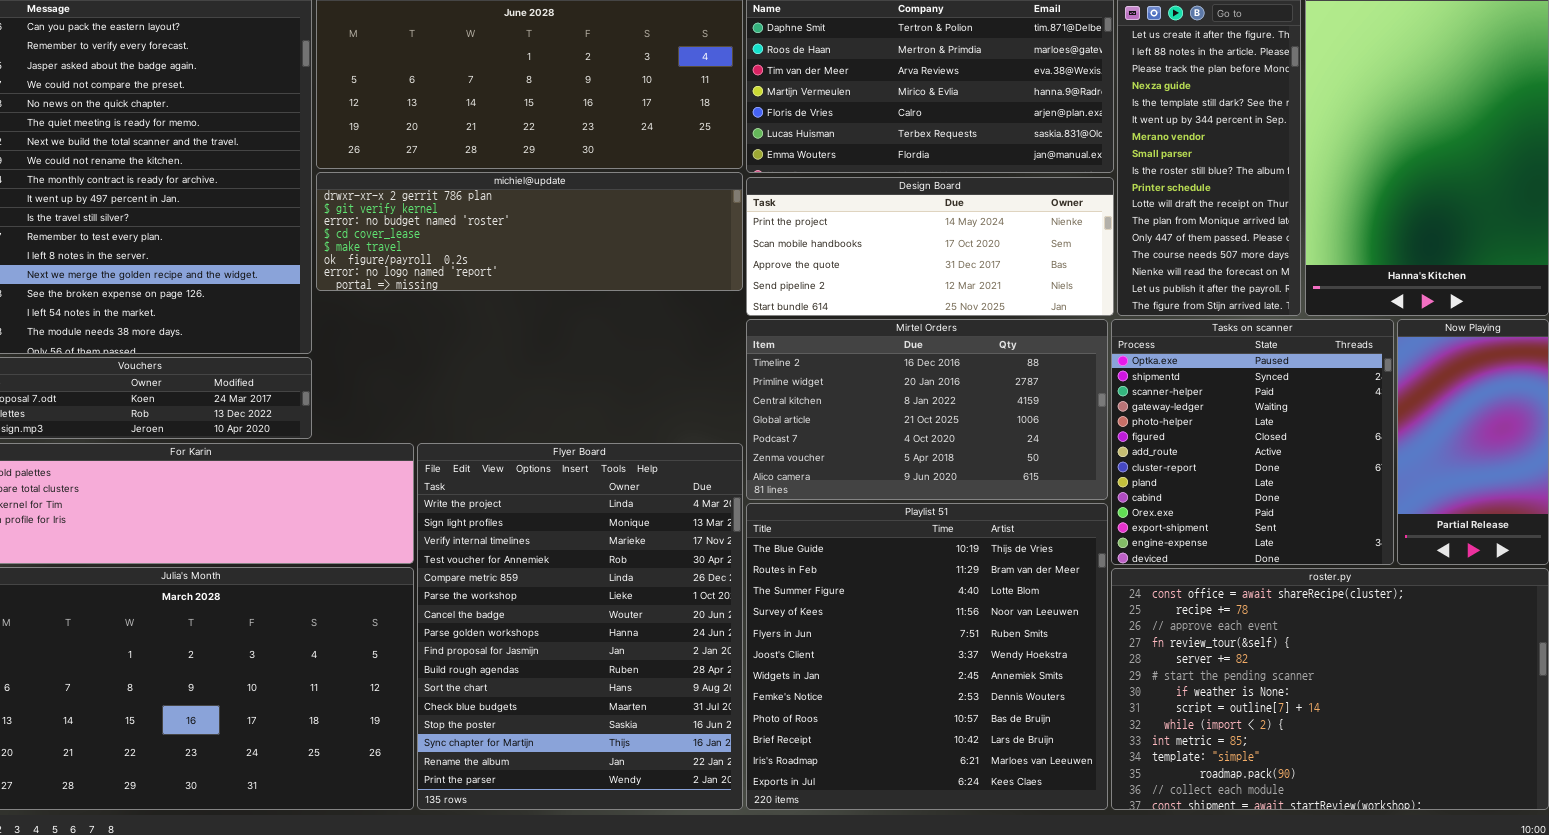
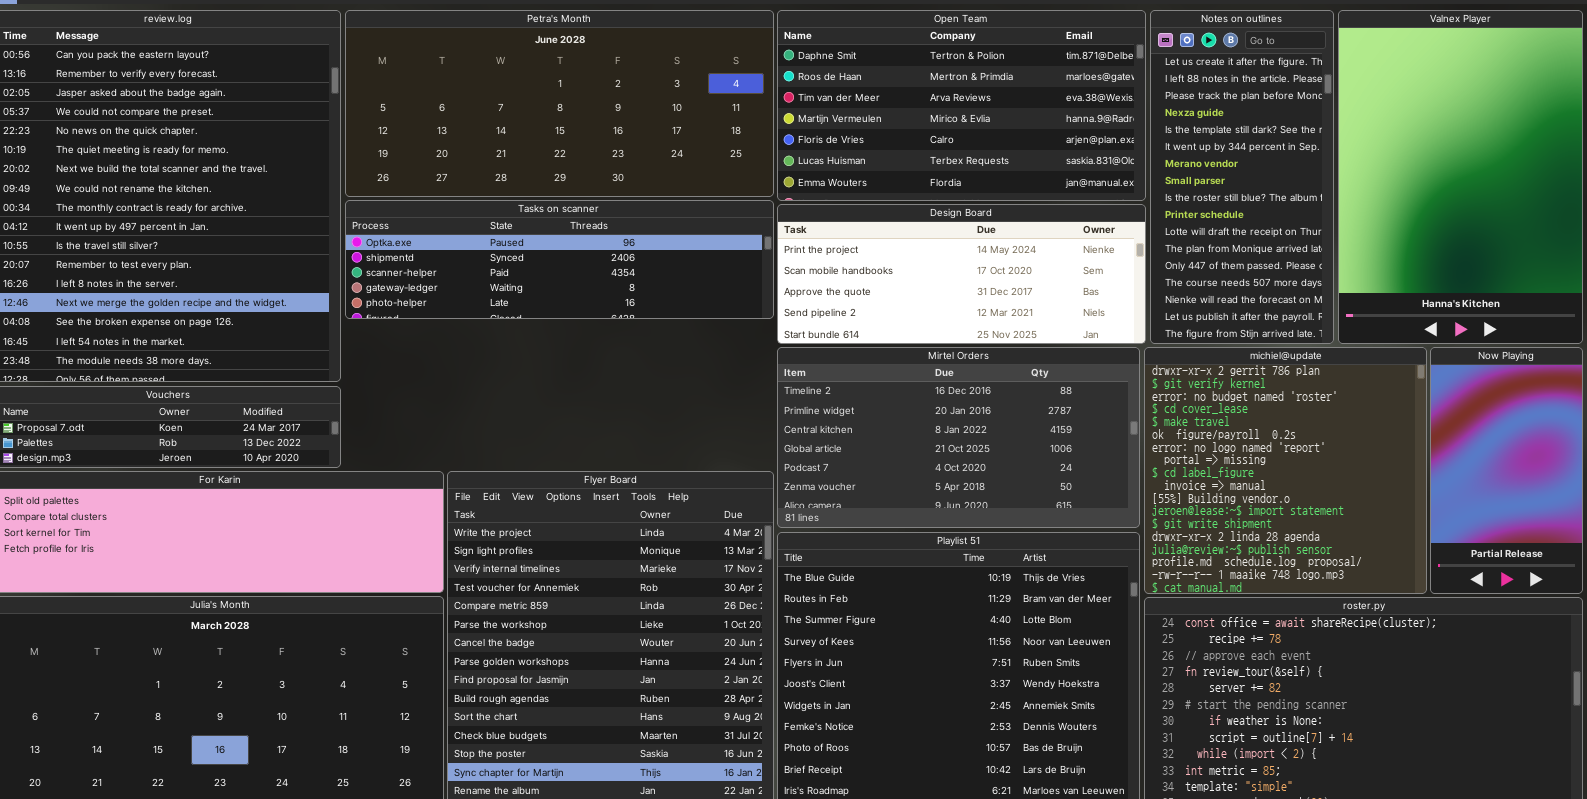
michiel@update: [316,172,743,291] -> [1144,347,1427,594], moved, resized
Tasks on scanner: [1111,319,1394,565] -> [345,200,774,319], moved, resized

